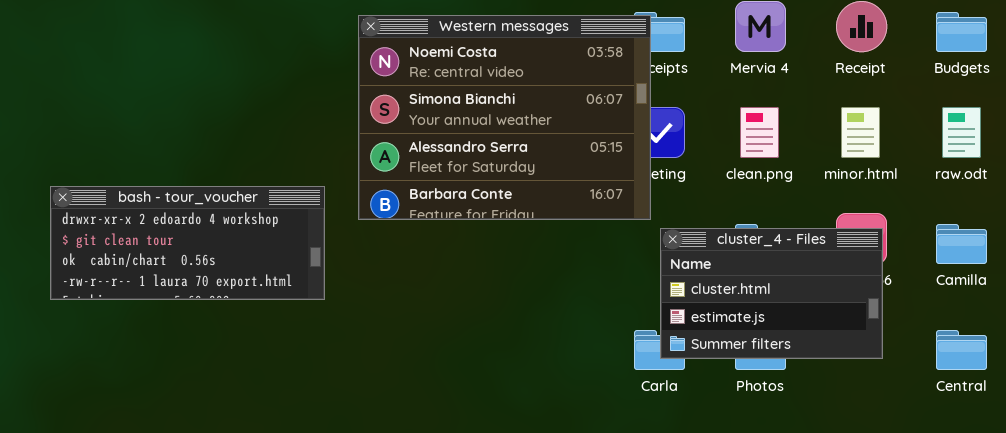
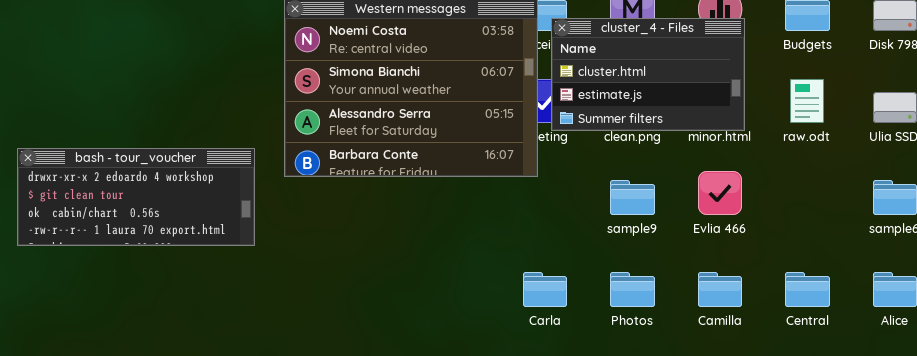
Camilla: [936,224,987,264] -> [698,272,742,307], moved
cluster_4 - Files: [660,228,883,359] -> [551,18,745,131], moved

